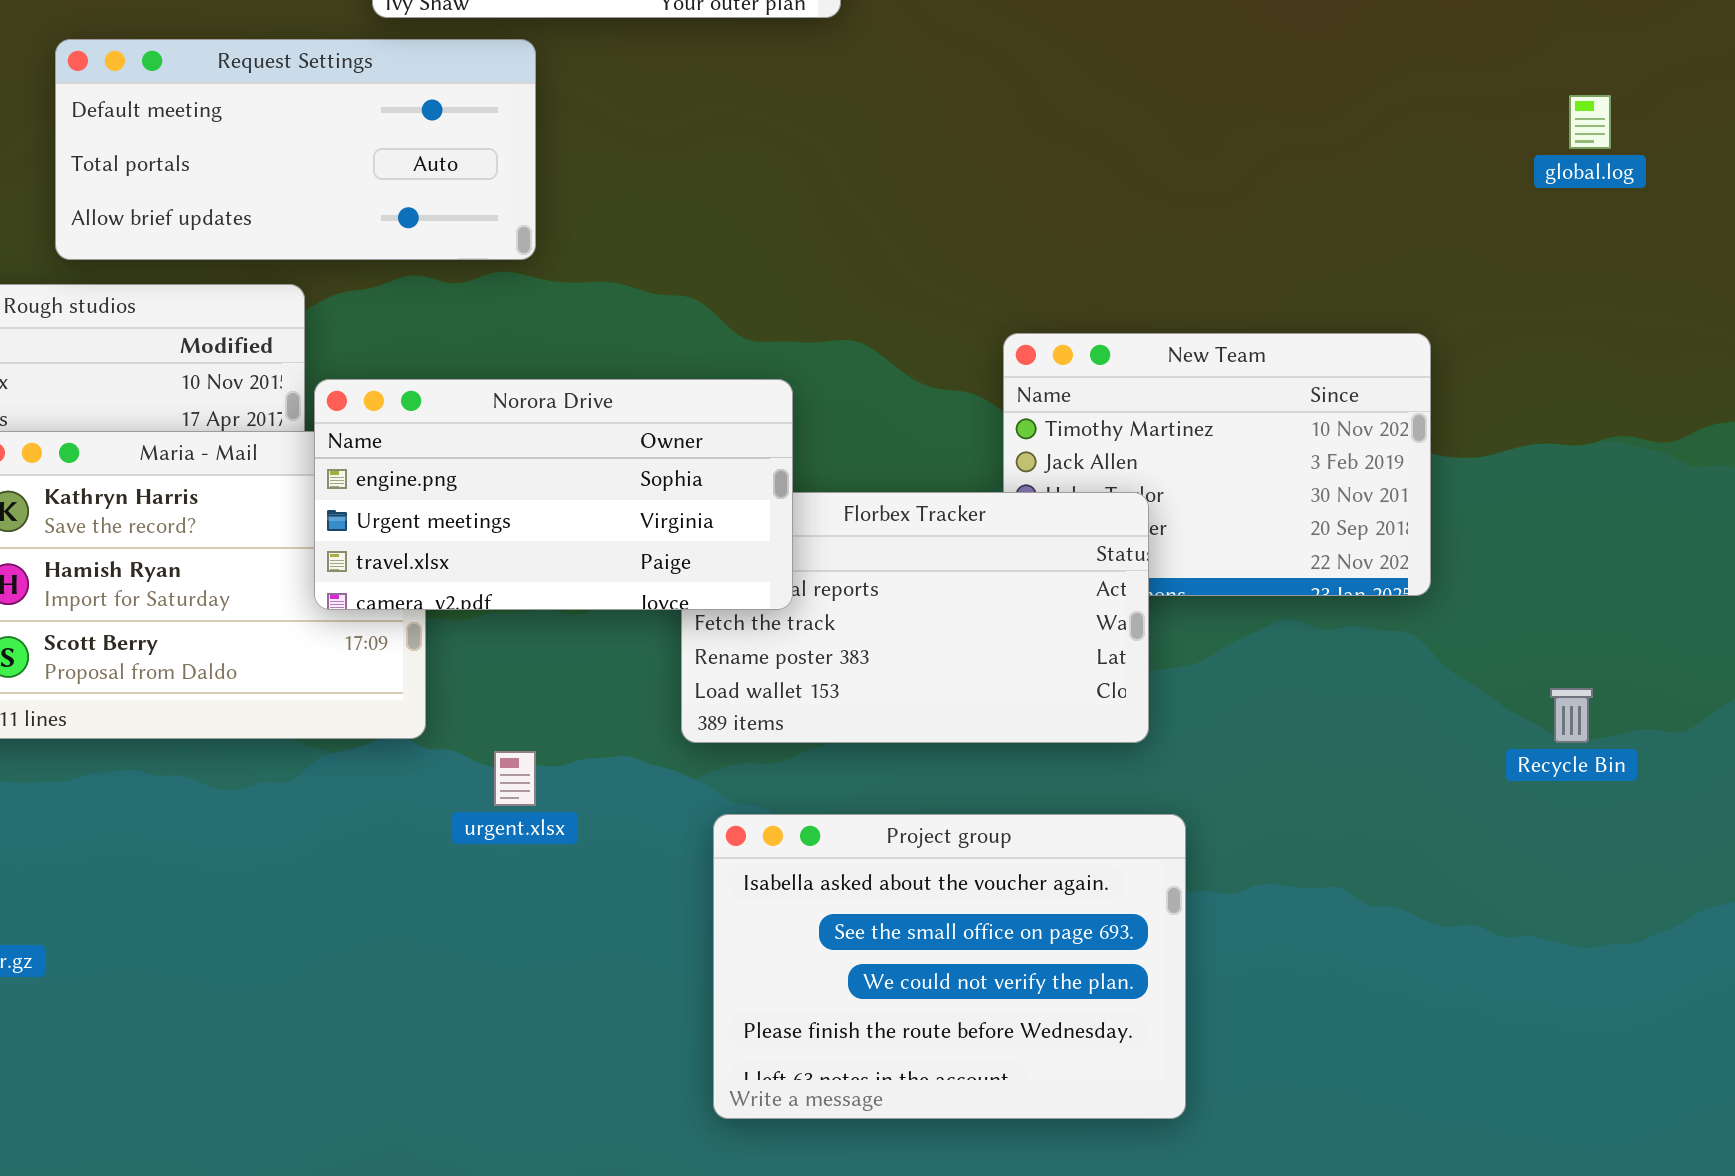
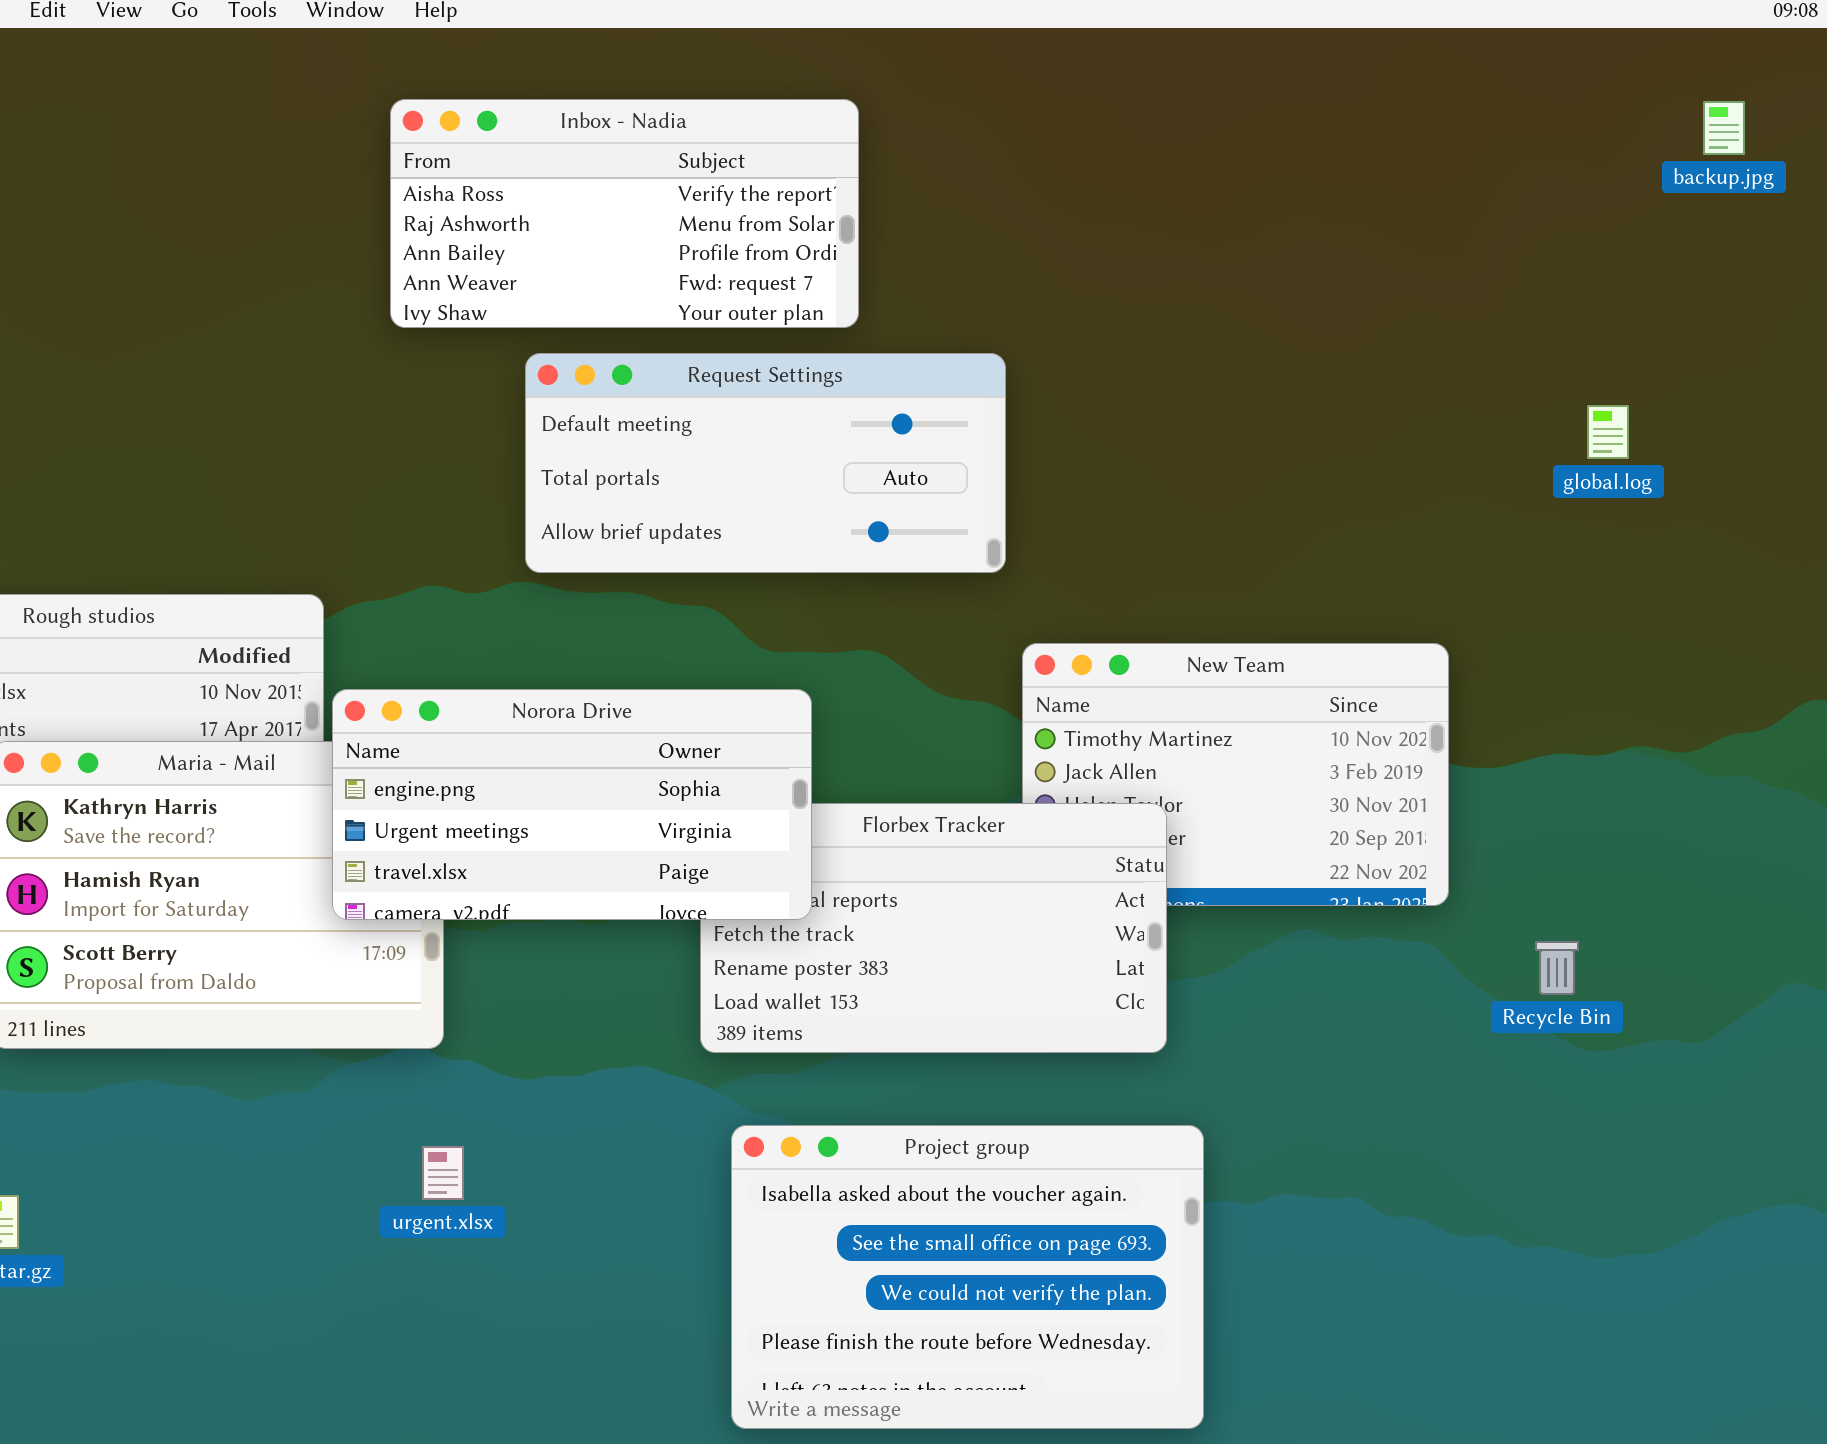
Request Settings: [55,39,536,260] -> [525,353,1006,573], moved
Recycle Bin: [1550,688,1593,743] -> [1535,941,1579,995], moved
urgent.xlsx: [494,751,536,806] -> [422,1146,464,1200], moved

